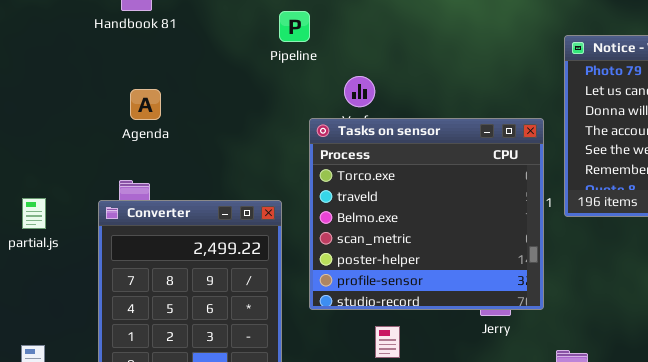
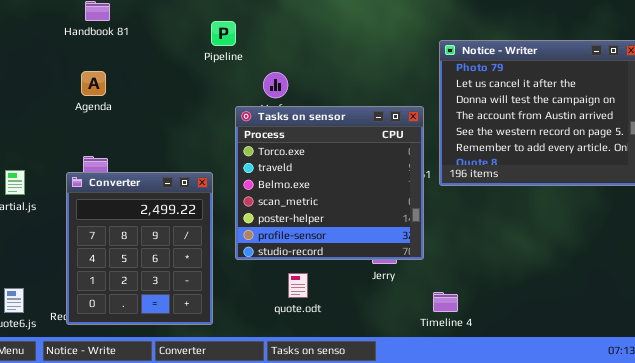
Agenda: [130,89,161,120] -> [81,71,106,96], moved

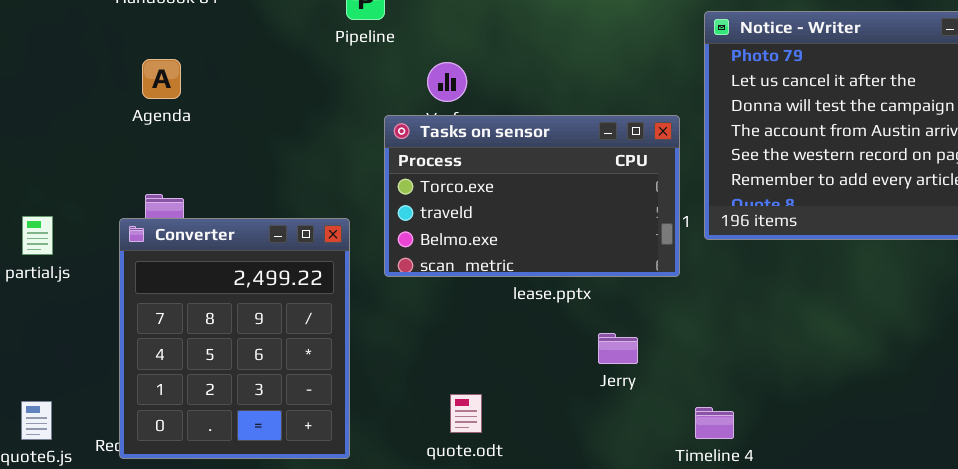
Tasks on sensor: [235,106,424,260] -> [384,115,680,277], resized
quote.odt: [288,273,308,298] -> [450,394,482,433], moved

